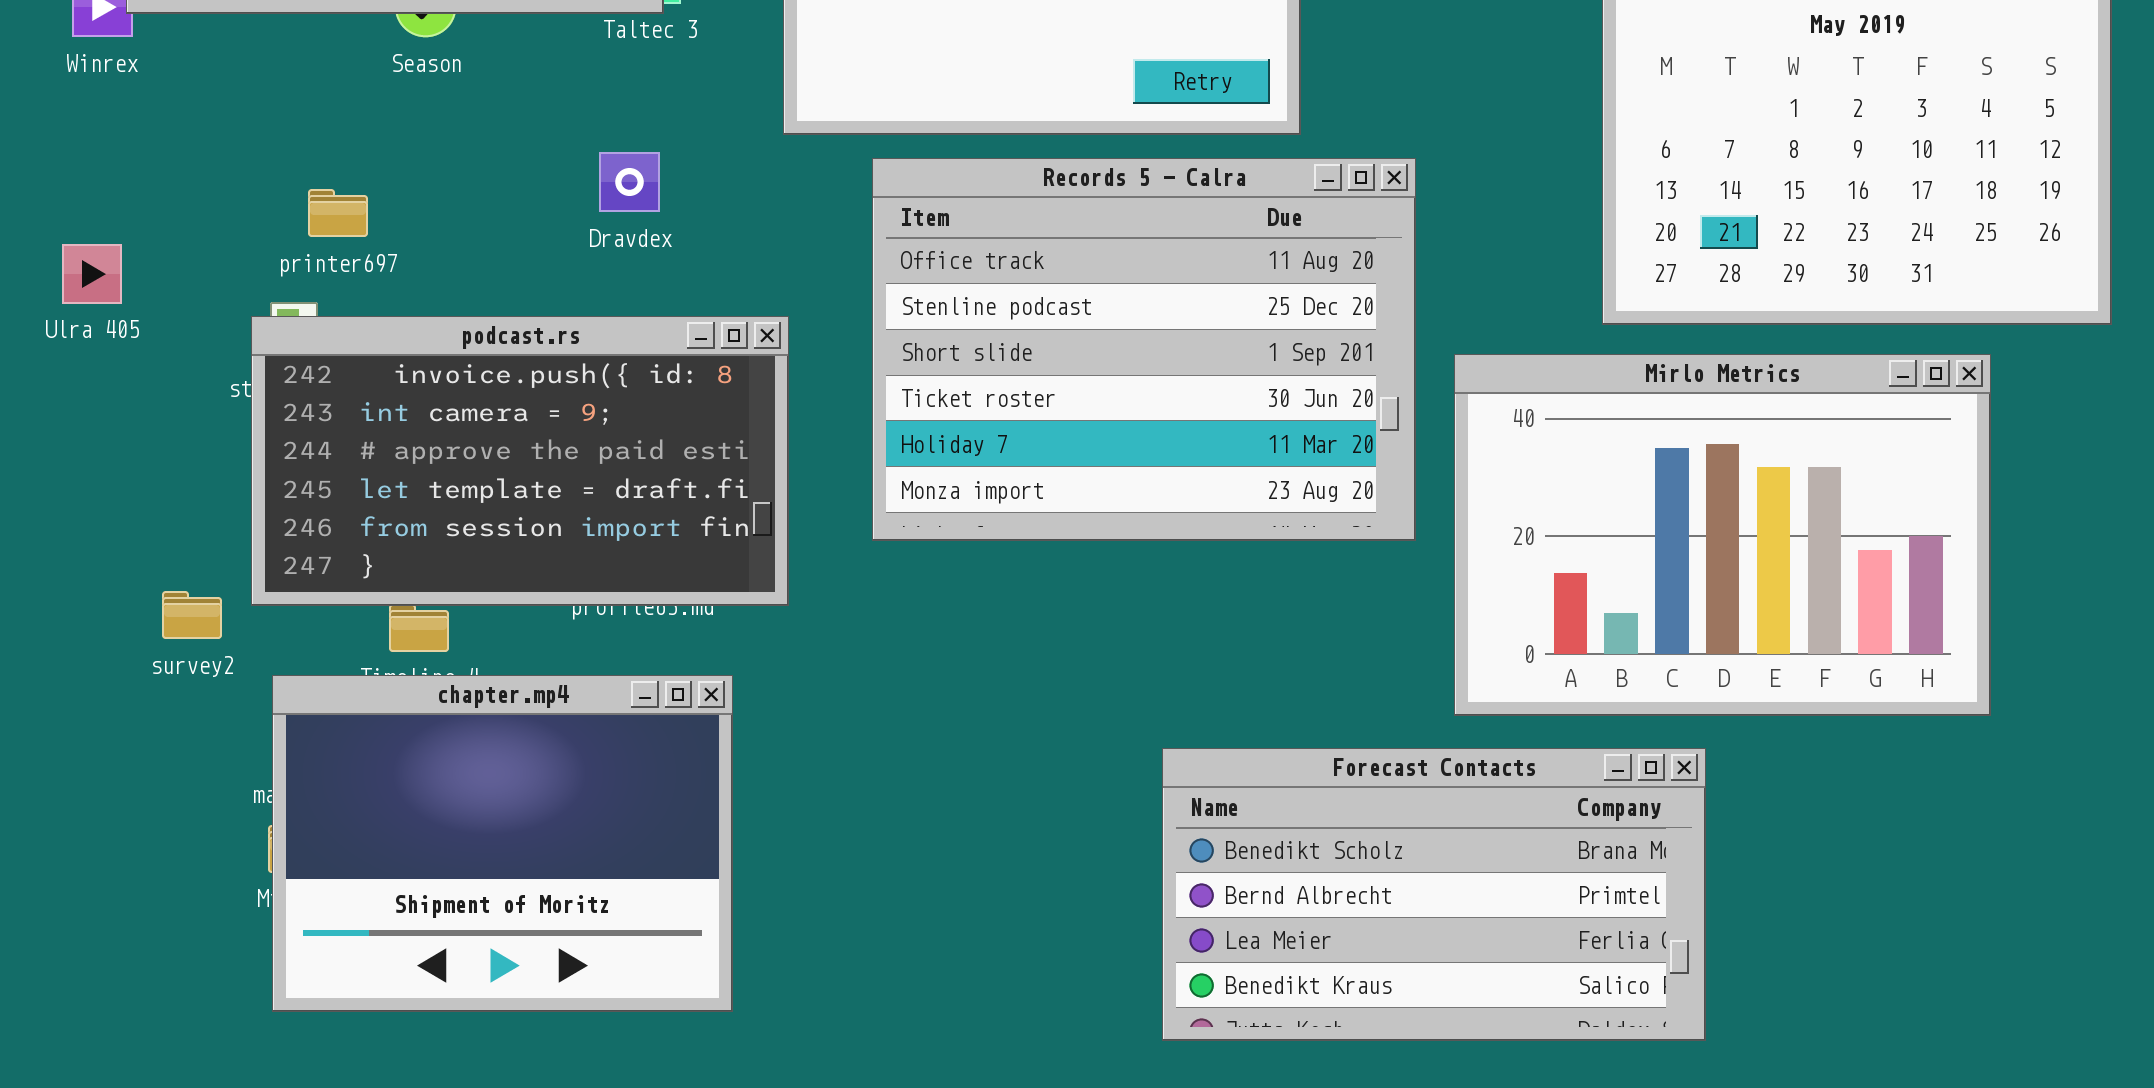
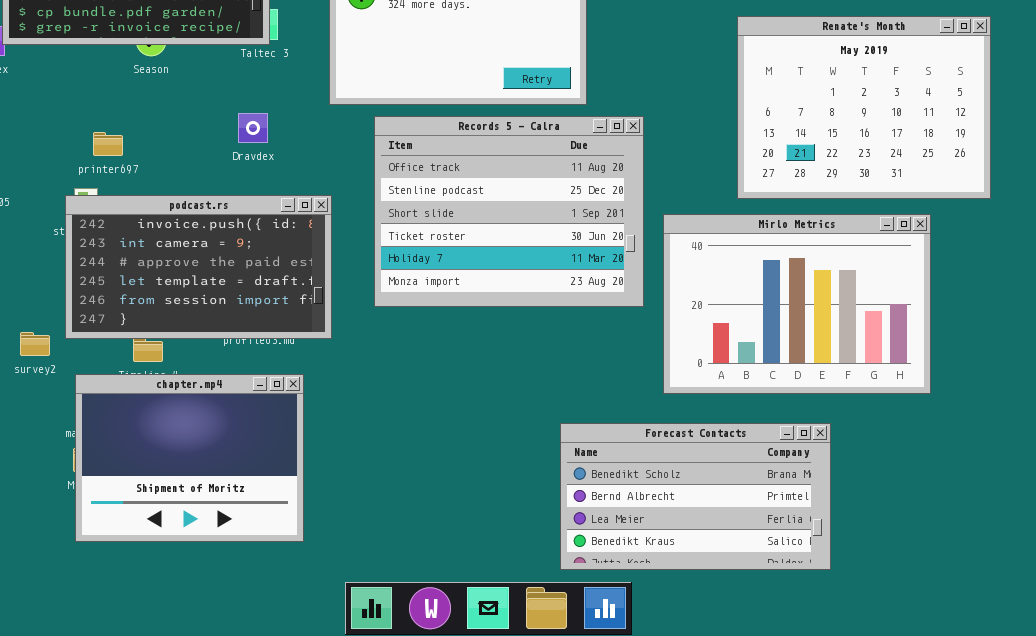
Forecast Contacts: [1162,748,1706,1041] -> [560,423,831,570], moved

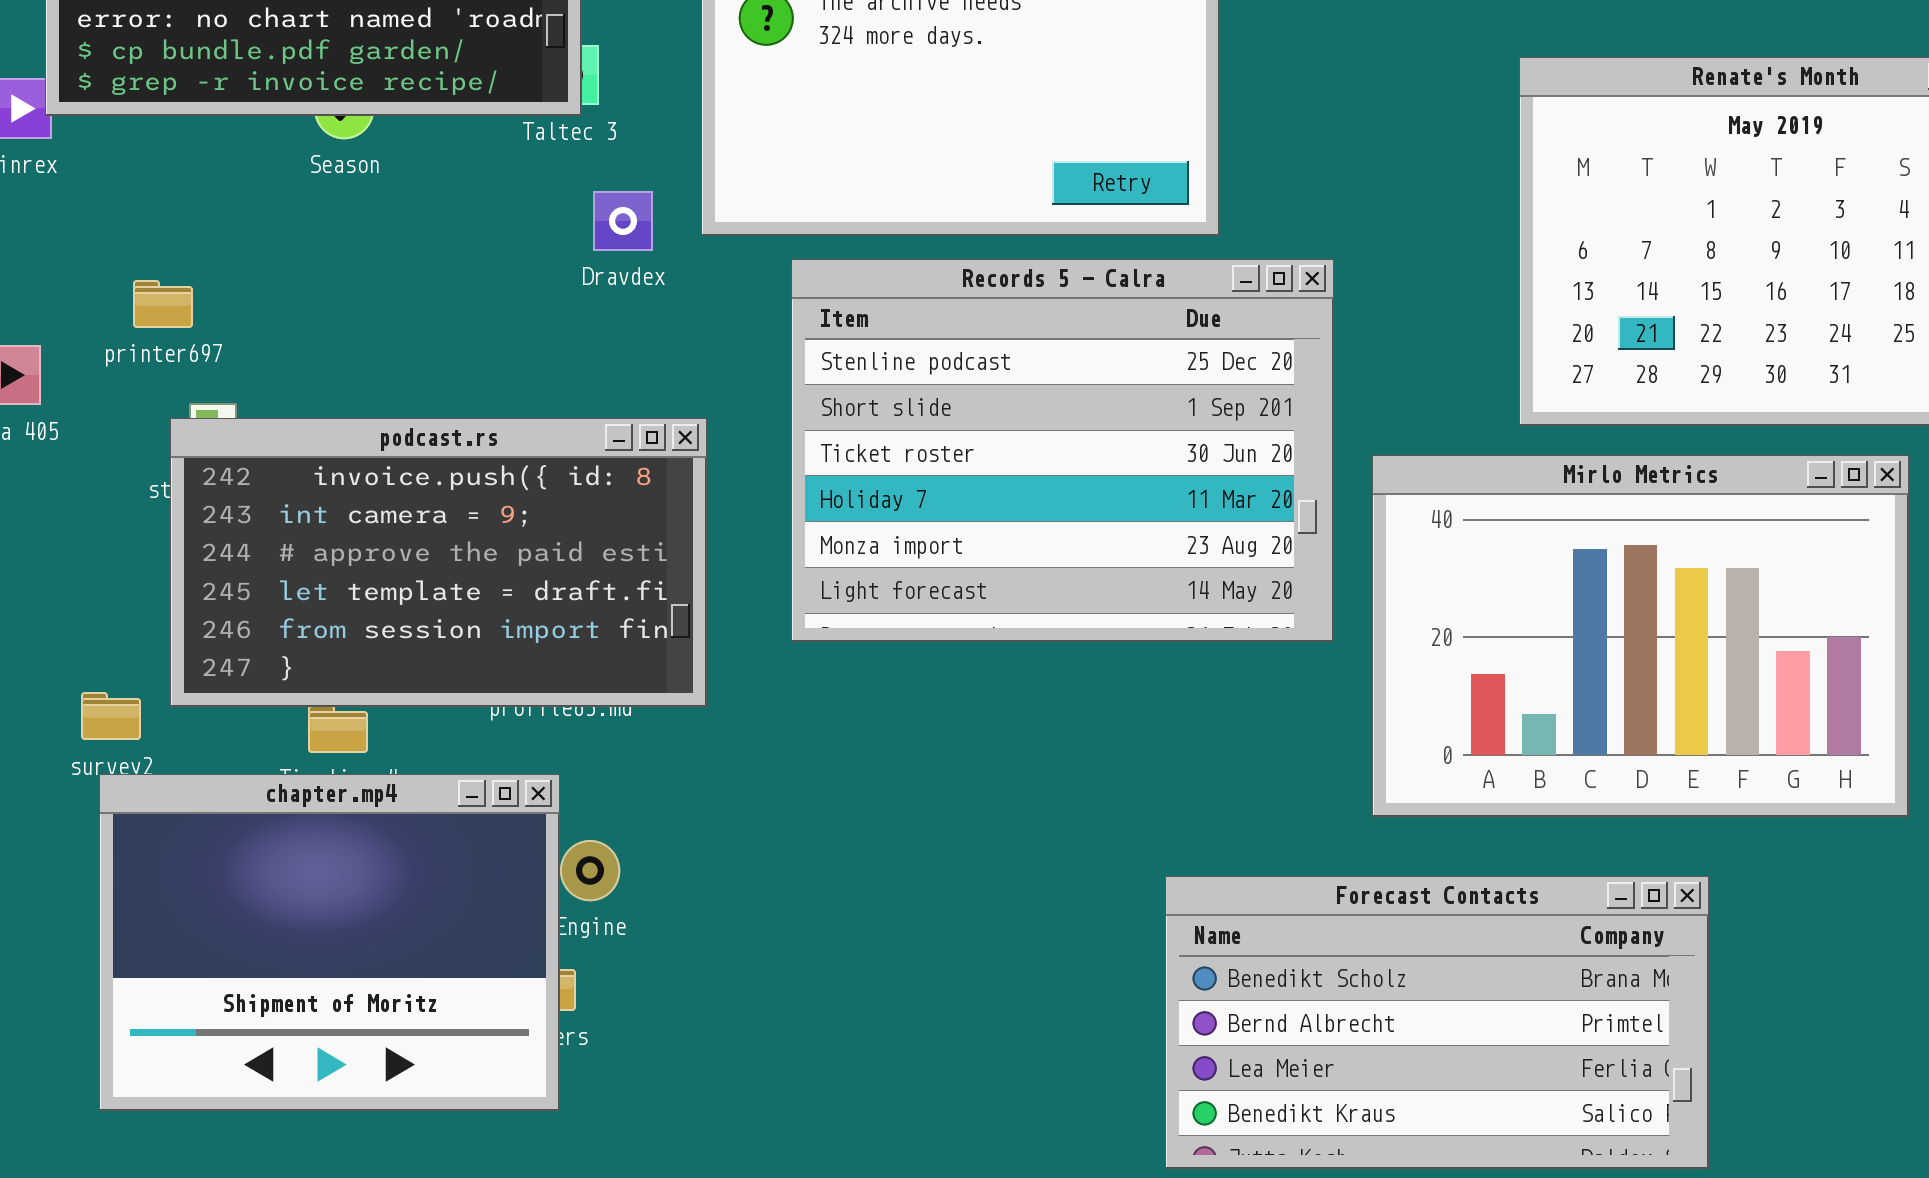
Dravdex: [238,113,268,143] -> [593,191,653,251], moved
Records 5 - Calra: [374,116,644,307] -> [791,259,1334,642], scrolled down 1 row
printer697: [93,132,123,156] -> [133,280,193,328], moved
chapter.mp4: [75,374,304,542] -> [99,774,560,1111], moved

